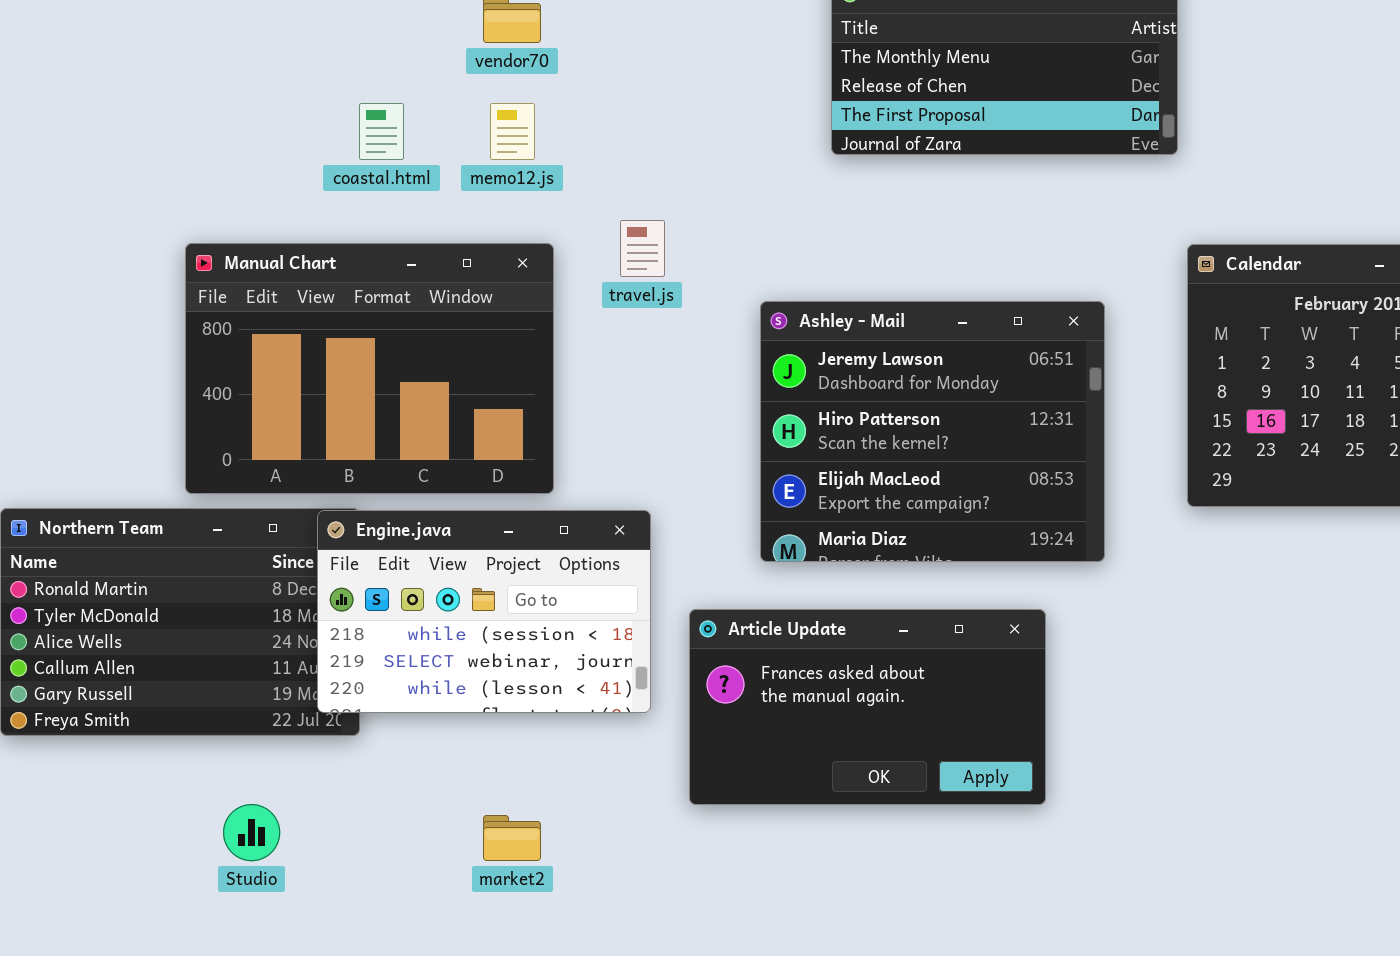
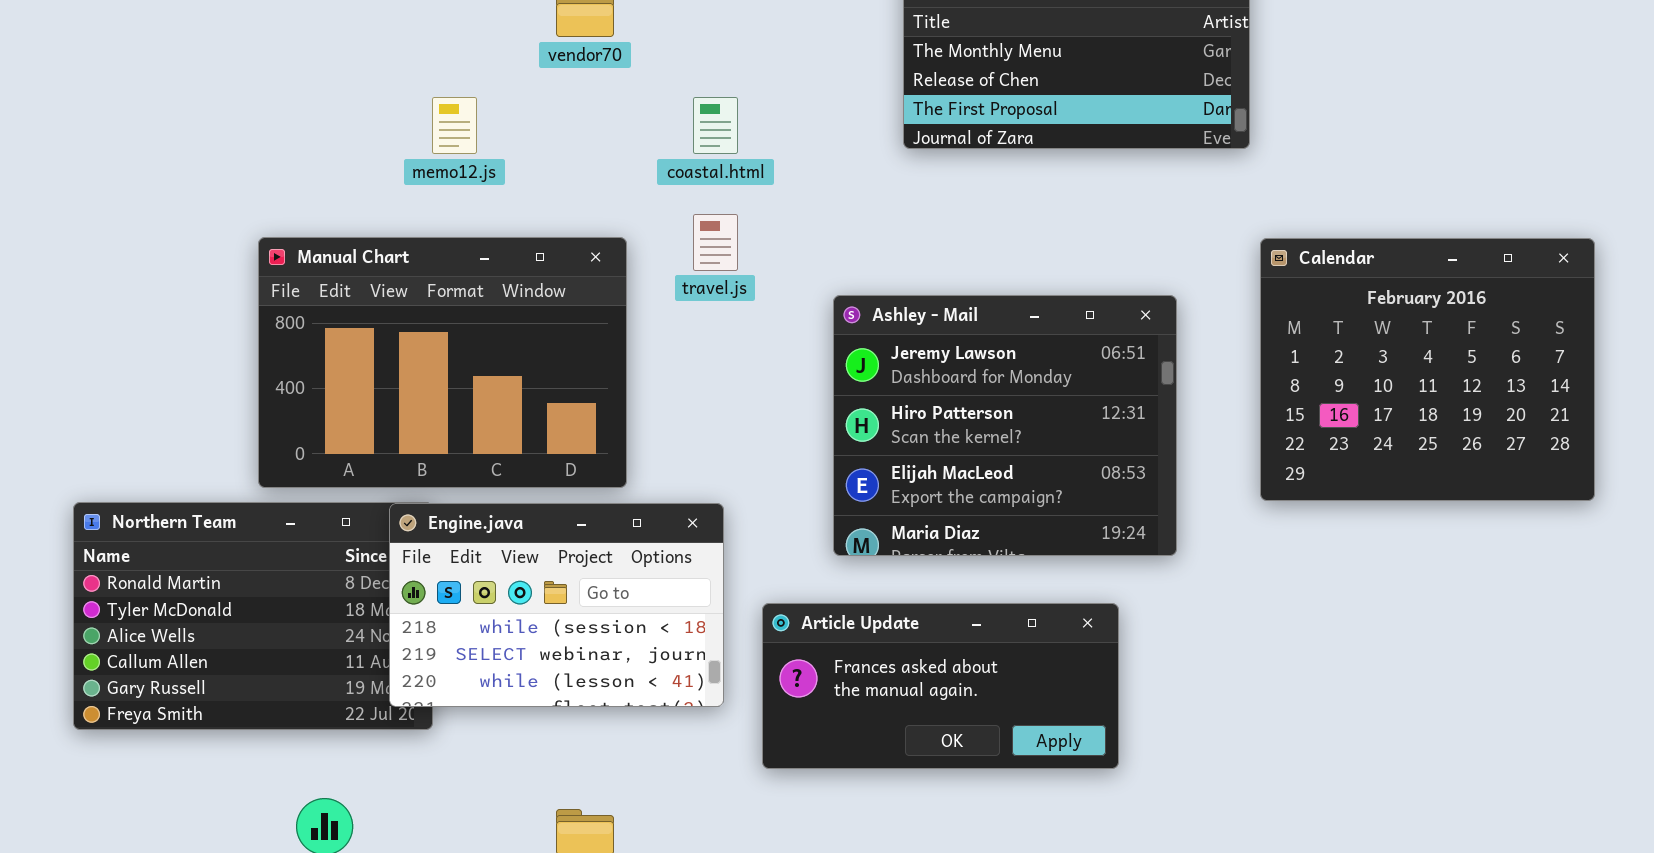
coastal.html: [359,103,404,160] -> [693,97,738,154], moved
memo12.js: [490,103,535,160] -> [432,97,477,154], moved
Article Update: [689,609,1046,805] -> [762,603,1119,769], resized

